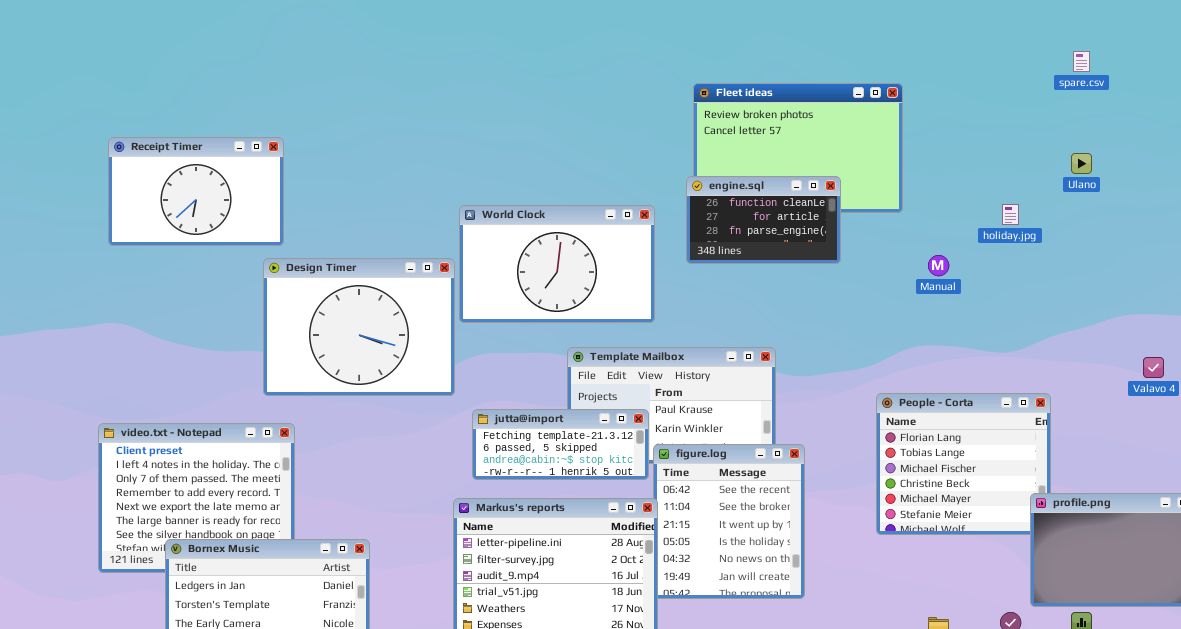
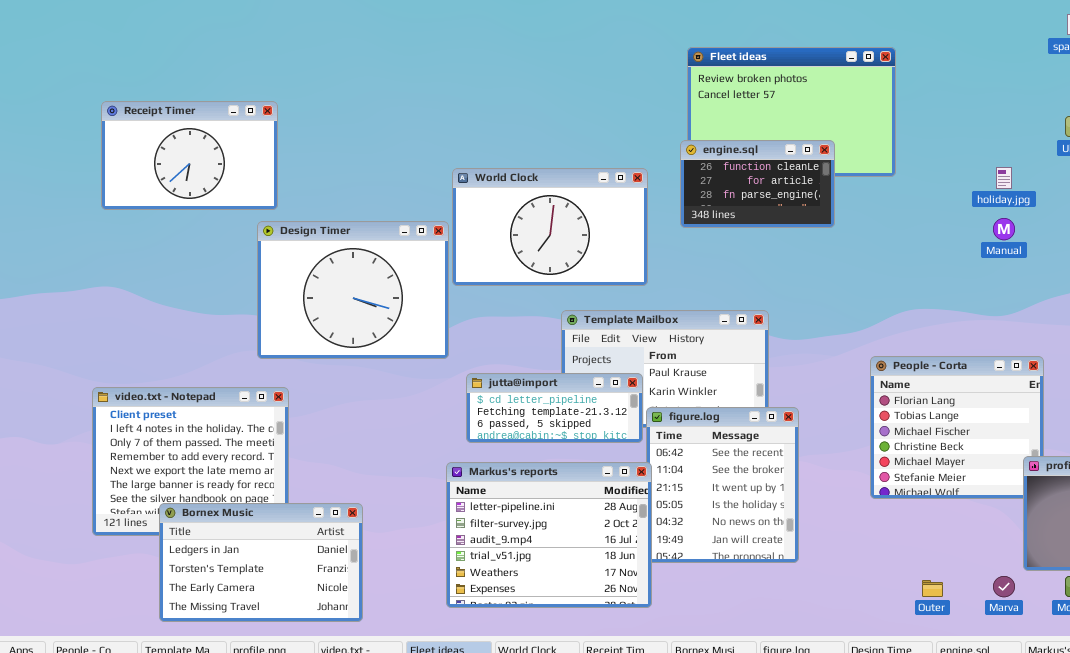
Manual: [928,255,949,276] -> [993,218,1015,240], moved
jutta@import: [472,409,649,480] -> [466,373,643,443], scrolled up 1 row

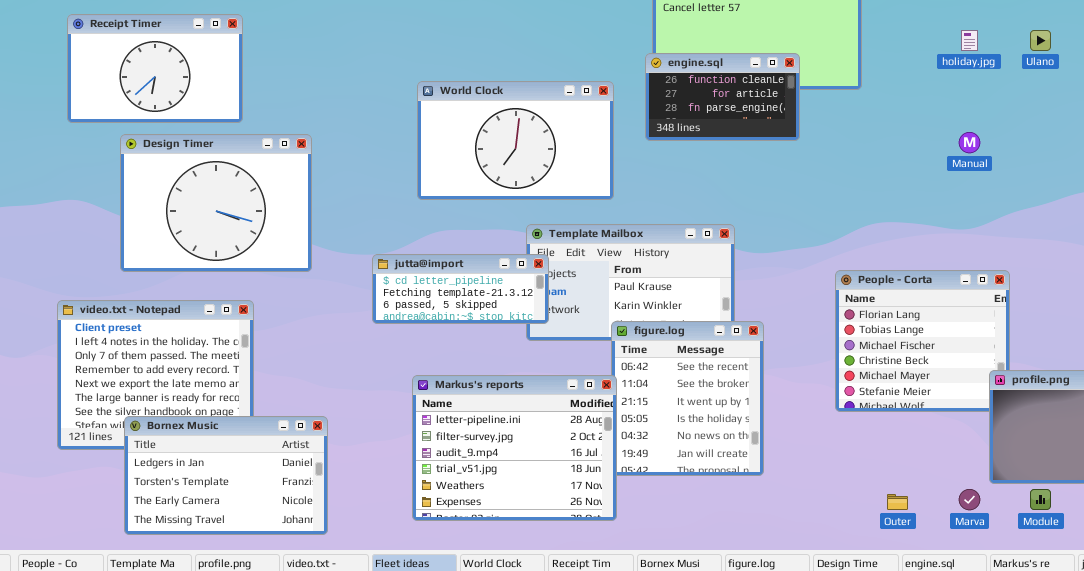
holiday.jpg: [996,167,1012,189] -> [961,30,978,51], moved
Design Timer: [257,221,449,359] -> [120,134,312,272], moved
jutta@import: [466,373,643,443] -> [372,254,549,324], moved

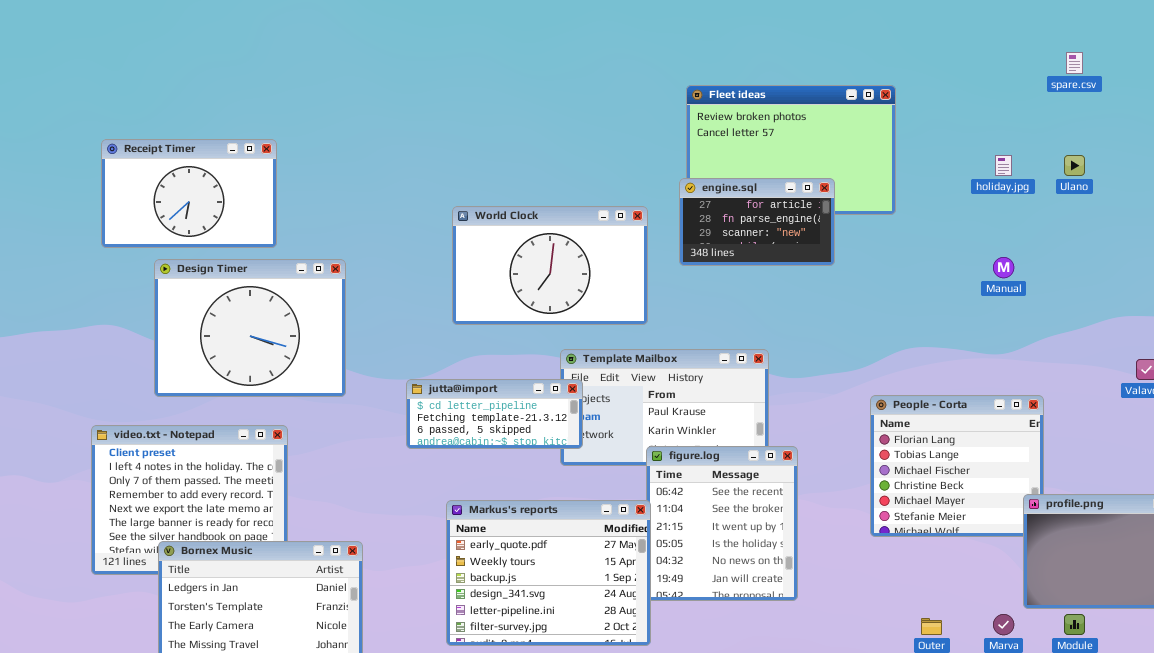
engine.sql: [645,53,800,141] -> [679,178,835,266], scrolled down 1 row
Markus's reports: [412,375,617,521] -> [446,500,651,646], scrolled up 4 rows

